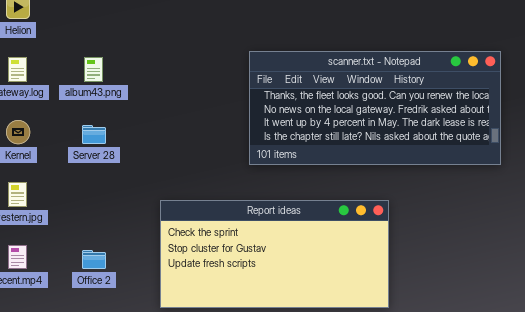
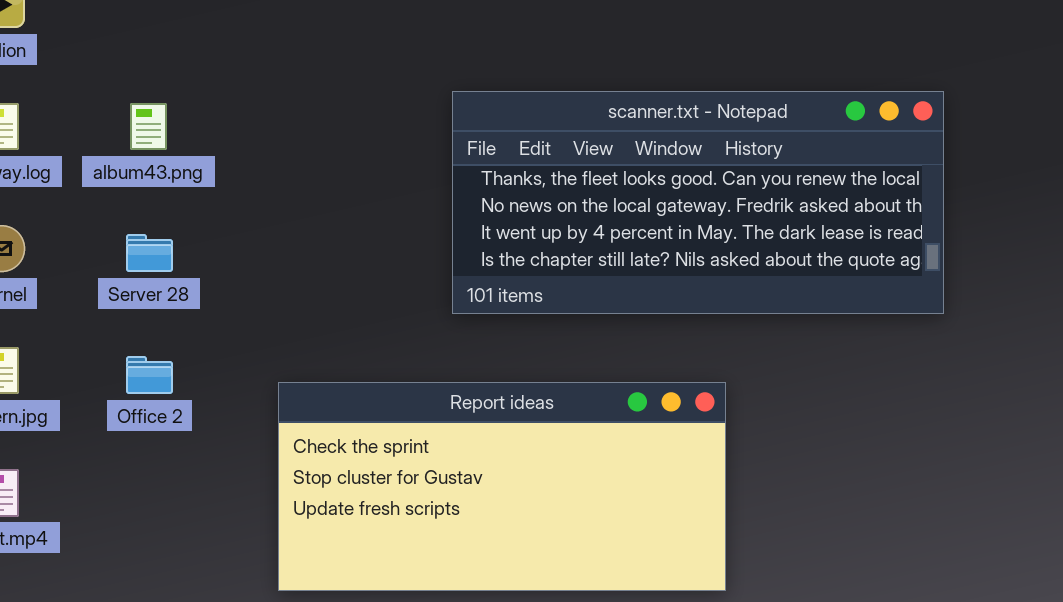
Office 2: [82,250,106,269] -> [126,356,173,394], moved

